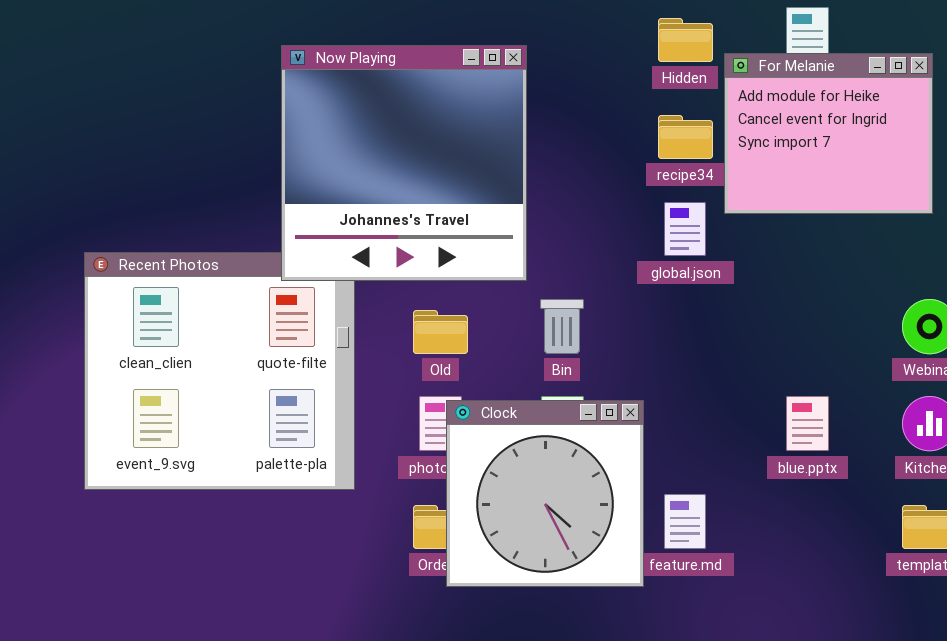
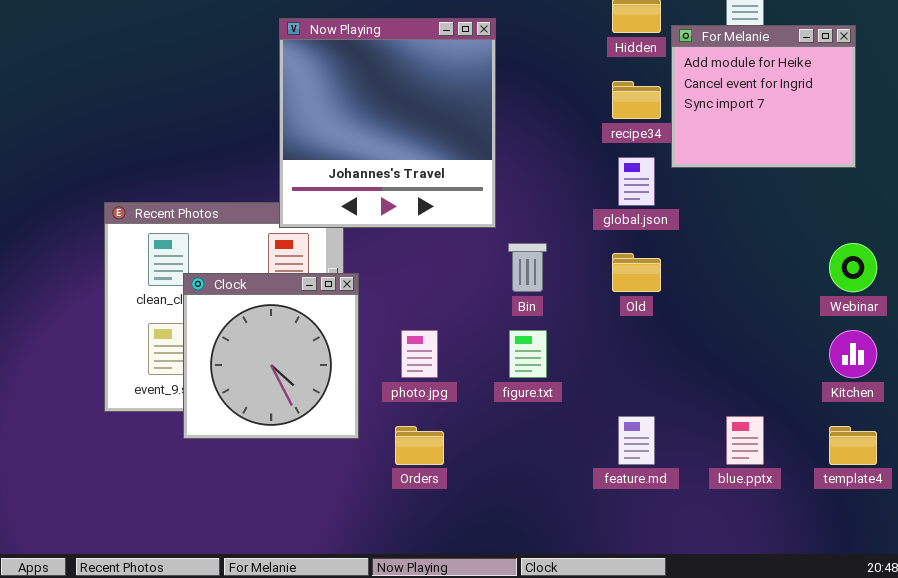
Old: [413,310,468,354] -> [612,253,661,292], moved
blue.pptx: [786,396,829,451] -> [726,416,764,465], moved
Clock: [446,400,644,587] -> [183,273,359,439], moved

